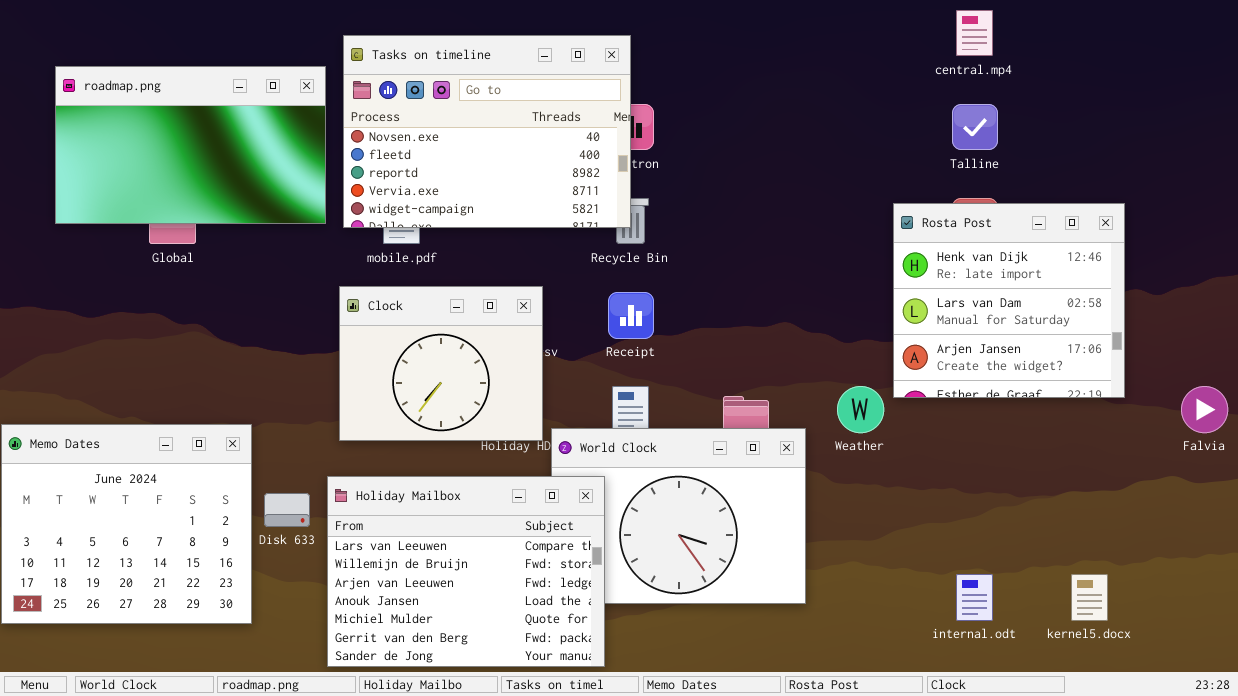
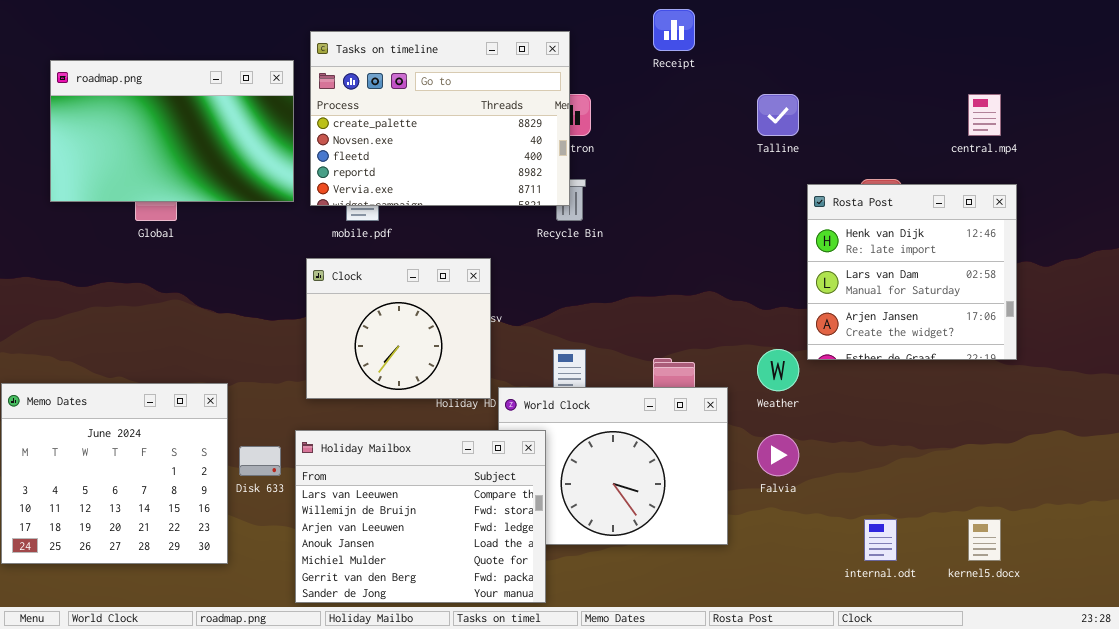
central.mp4: [956,10,993,56] -> [968,94,1001,136], moved
Tasks on timeline: [343,35,631,228] -> [310,31,570,206], scrolled up 1 row
Talline: [952,104,998,150] -> [757,94,799,136], moved
Receipt: [608,292,654,339] -> [653,9,695,51], moved
Falvia: [1181,386,1228,433] -> [757,434,799,476], moved

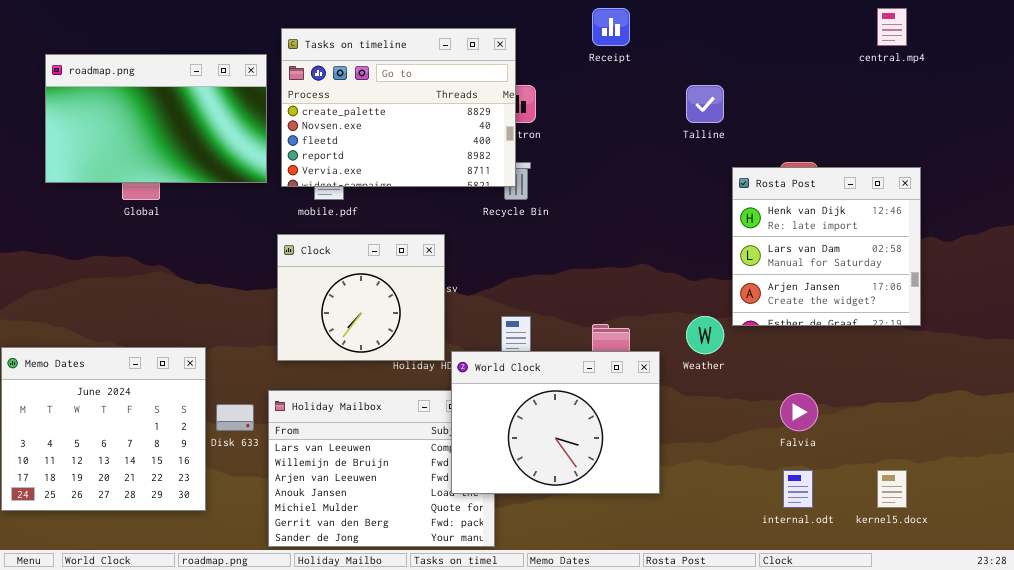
central.mp4: [968,94,1001,136] -> [877,8,907,46], moved
World Clock: [498,387,728,545] -> [451,351,660,494], raised
Falvia: [757,434,799,476] -> [780,393,818,431], moved

